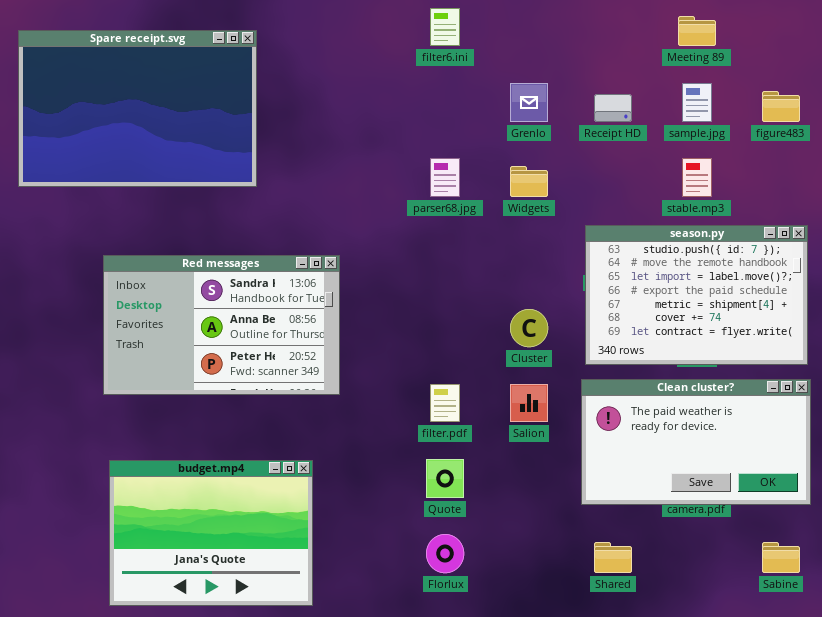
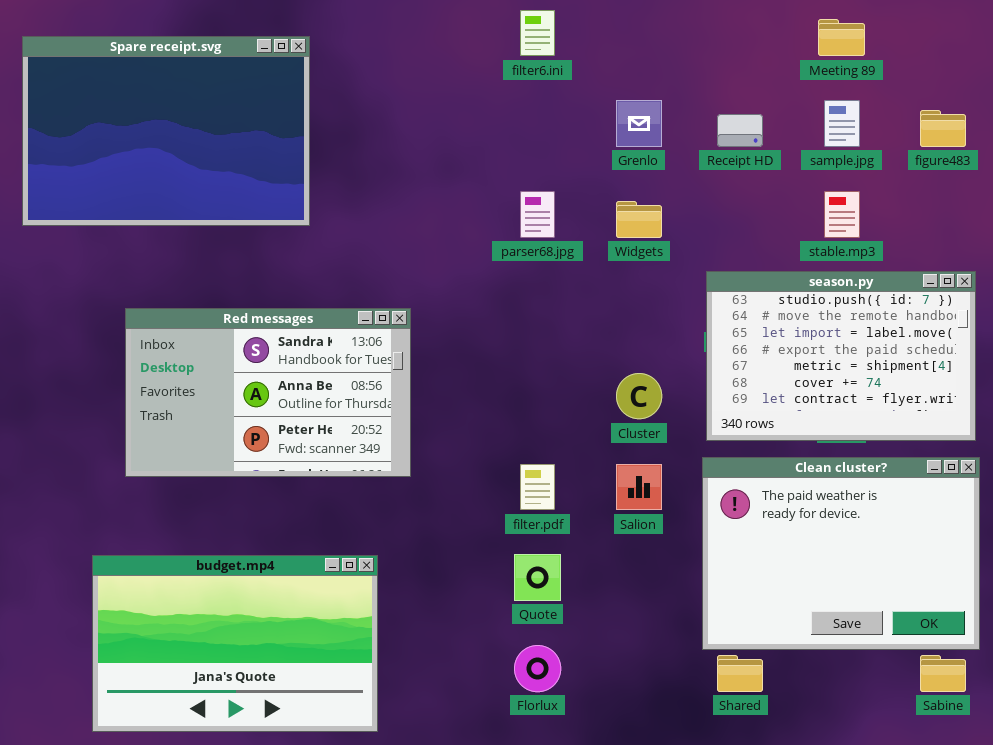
Clean cluster?: [581,379,811,505] -> [702,457,980,650], resized
budget.mp4: [109,460,313,606] -> [92,555,378,732], resized

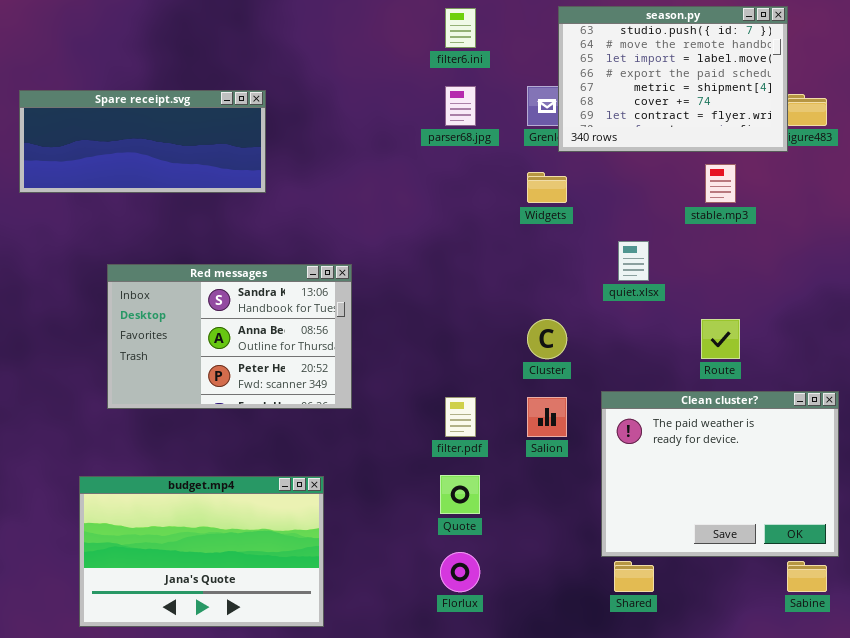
Spare receipt.svg: [22,36,310,226] -> [19,90,266,193], resized
parser68.jpg: [520,191,555,238] -> [445,86,476,126], moved
season.py: [706,271,976,441] -> [558,6,788,152], moved

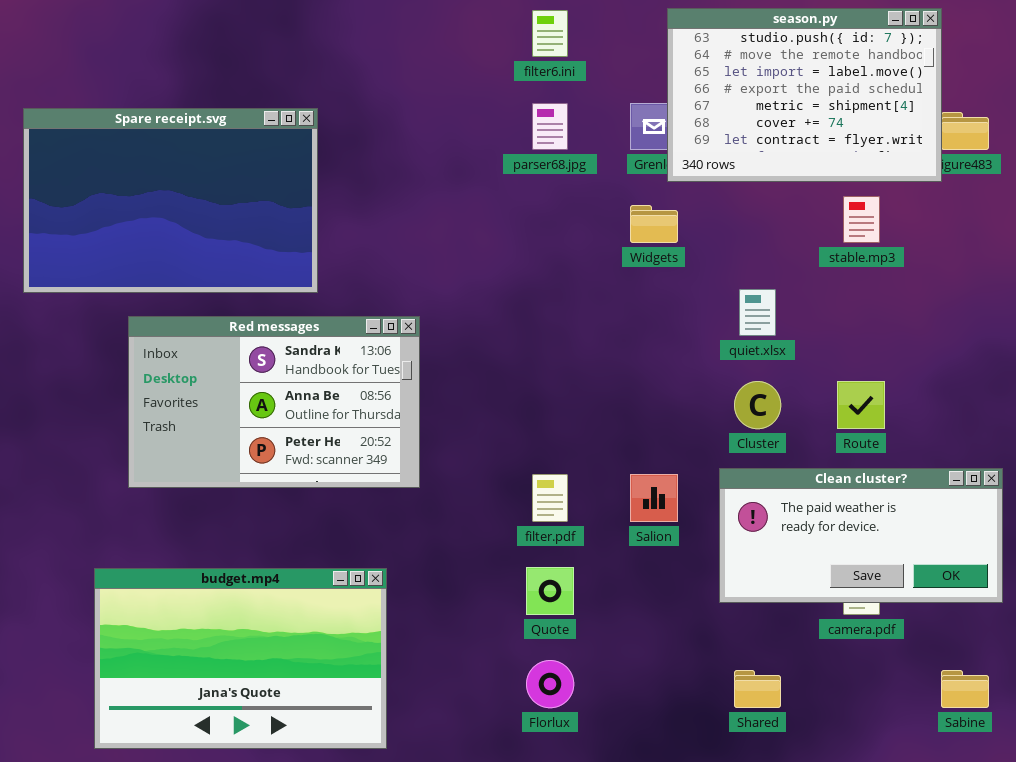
Spare receipt.svg: [19,90,266,193] -> [23,108,318,293], resized
Cluster: [527,319,567,359] -> [734,381,781,429], moved
Clean cluster?: [601,391,839,557] -> [719,468,1003,603], resized

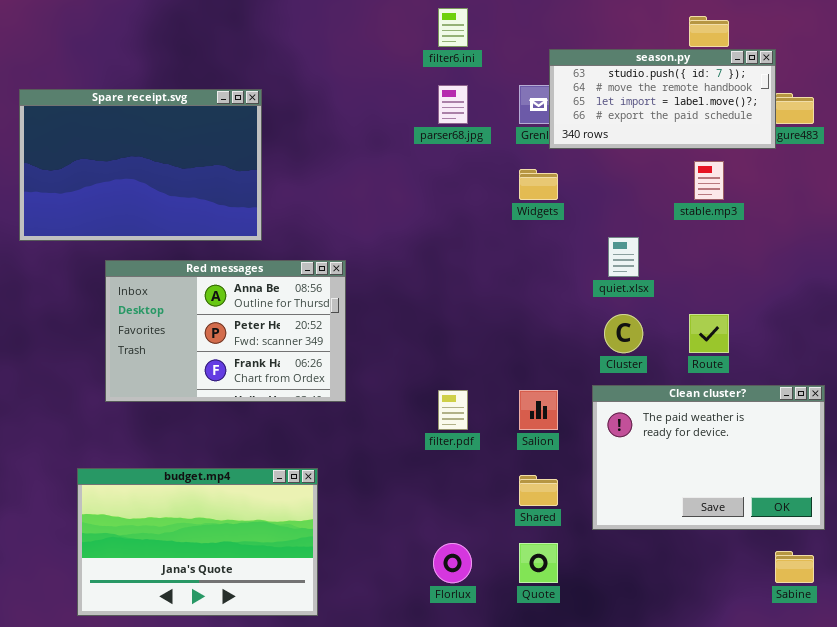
season.py: [667,8,942,182] -> [549,49,776,149], resized
Red messages: [128,316,420,488] -> [105,260,346,402], scrolled down 1 row
Clean cluster?: [719,468,1003,603] -> [592,385,825,530], resized
Quote: [526,567,574,615] -> [519,543,558,583], moved
Shared: [734,670,781,708] -> [519,475,558,506], moved

